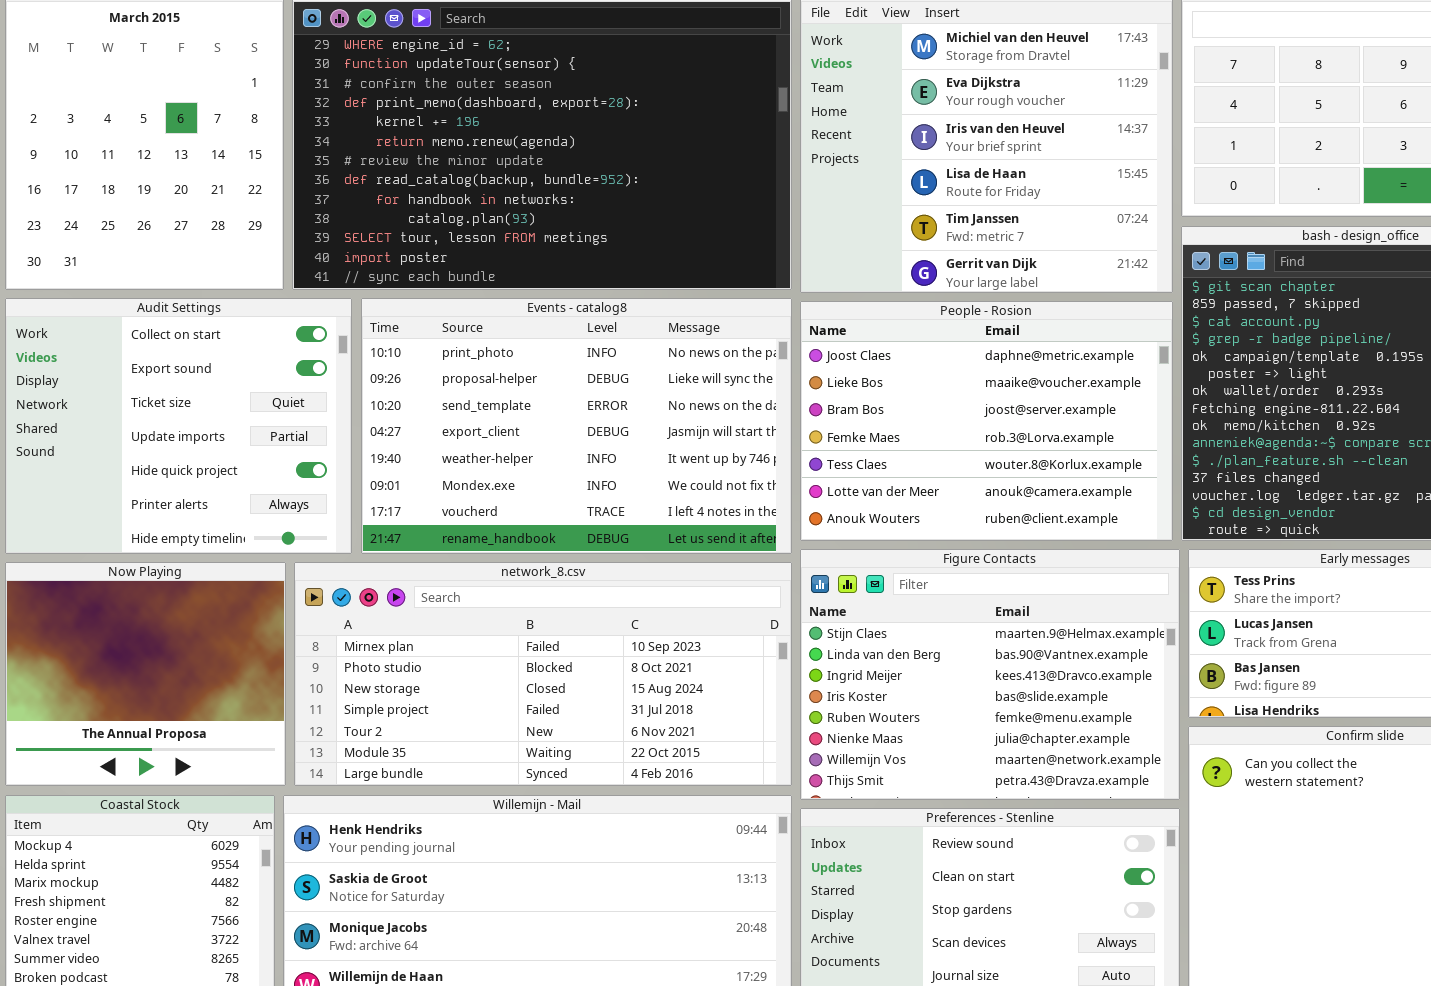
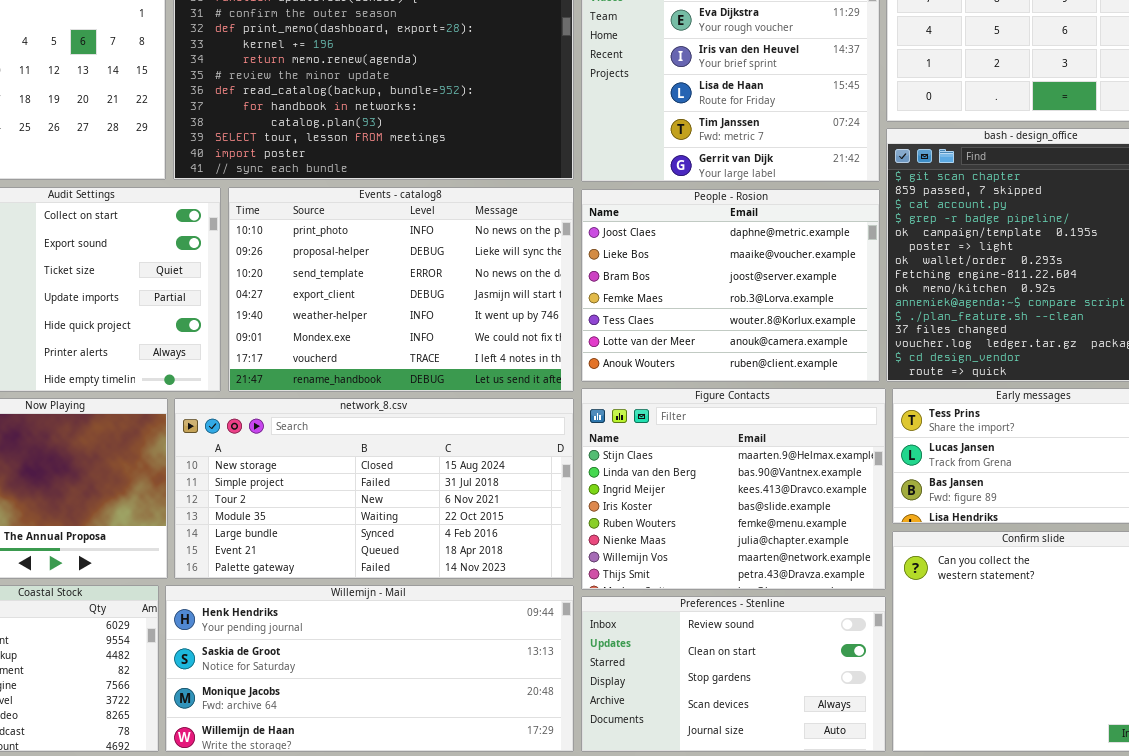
network_8.csv: [294,562,792,786] -> [174,398,574,579], scrolled down 2 rows

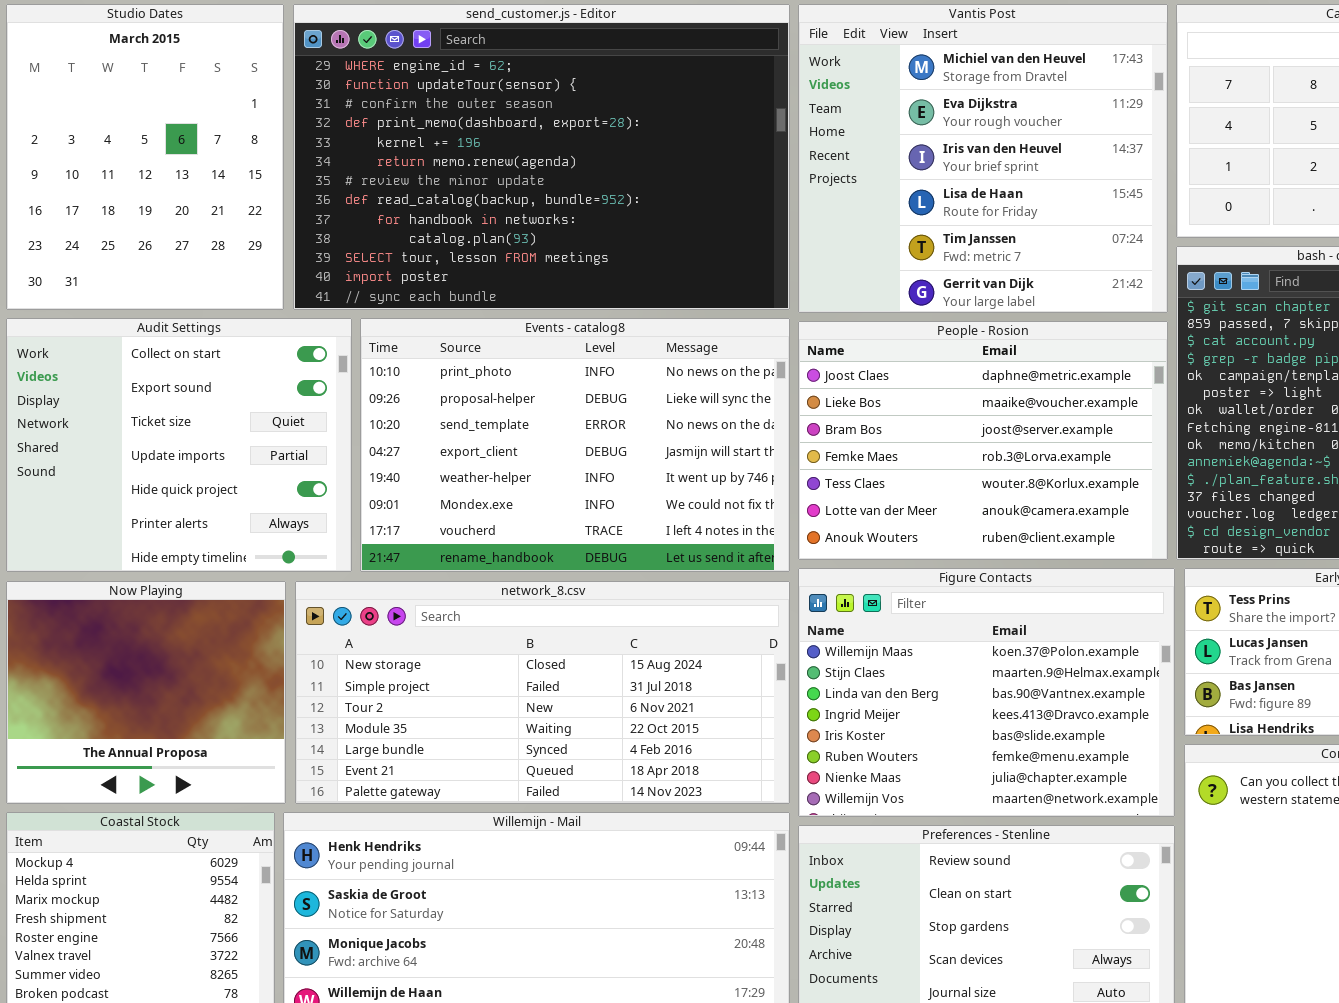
Figure Contacts: [581,388,886,590] -> [798,568,1175,817], scrolled up 1 row

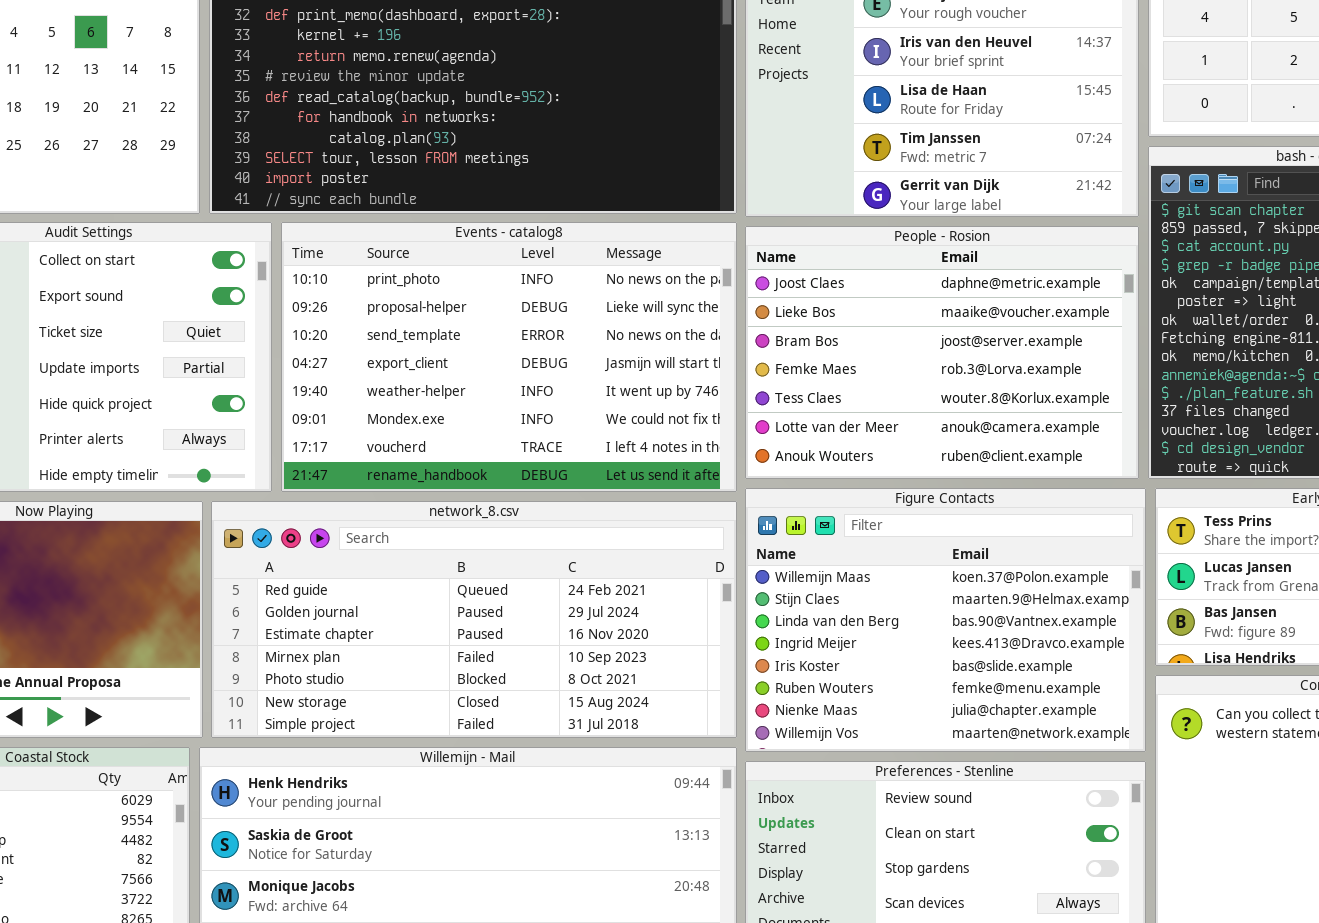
network_8.csv: [295,581,790,804] -> [211,501,737,738], scrolled up 5 rows

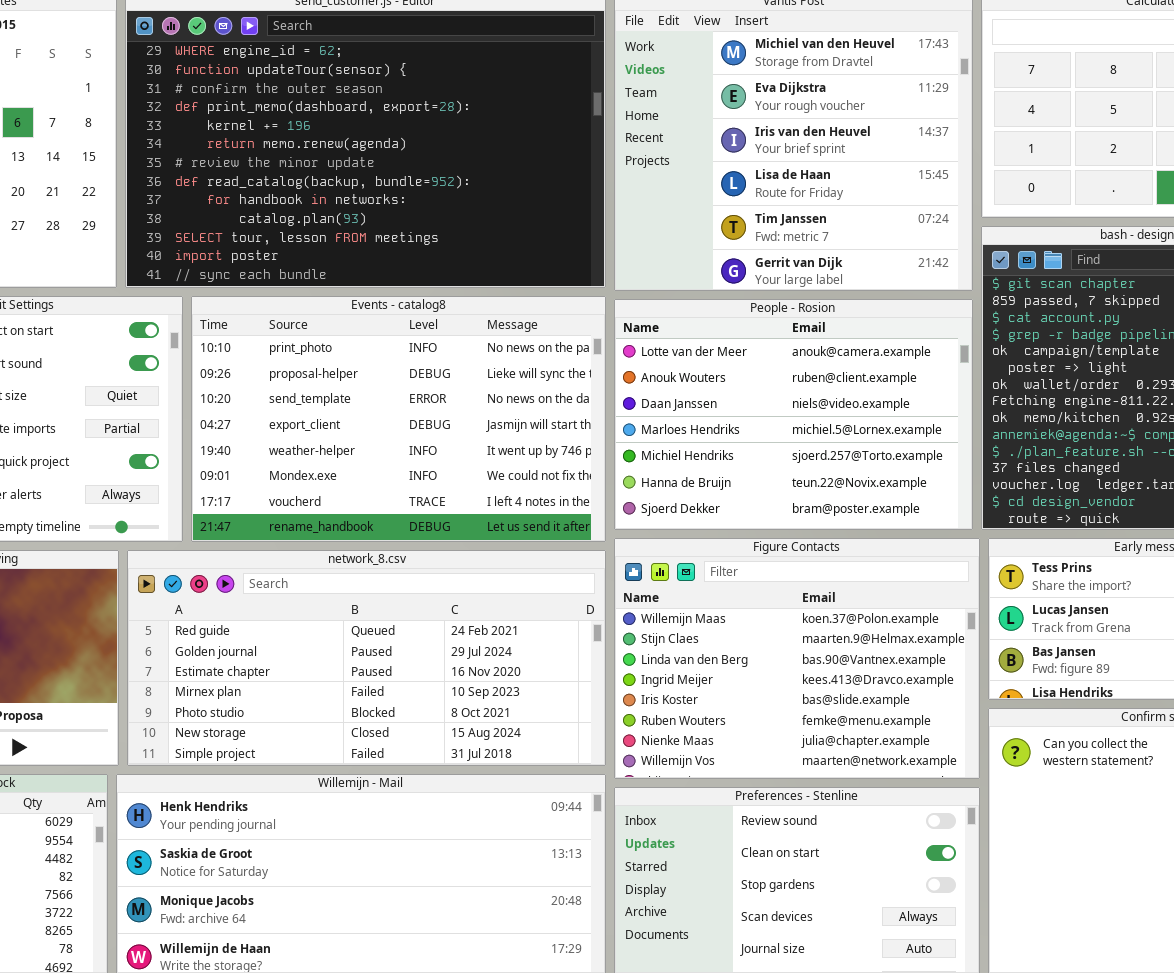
People - Rosion: [745,226,1139,479] -> [614,299,973,530], scrolled down 5 rows

